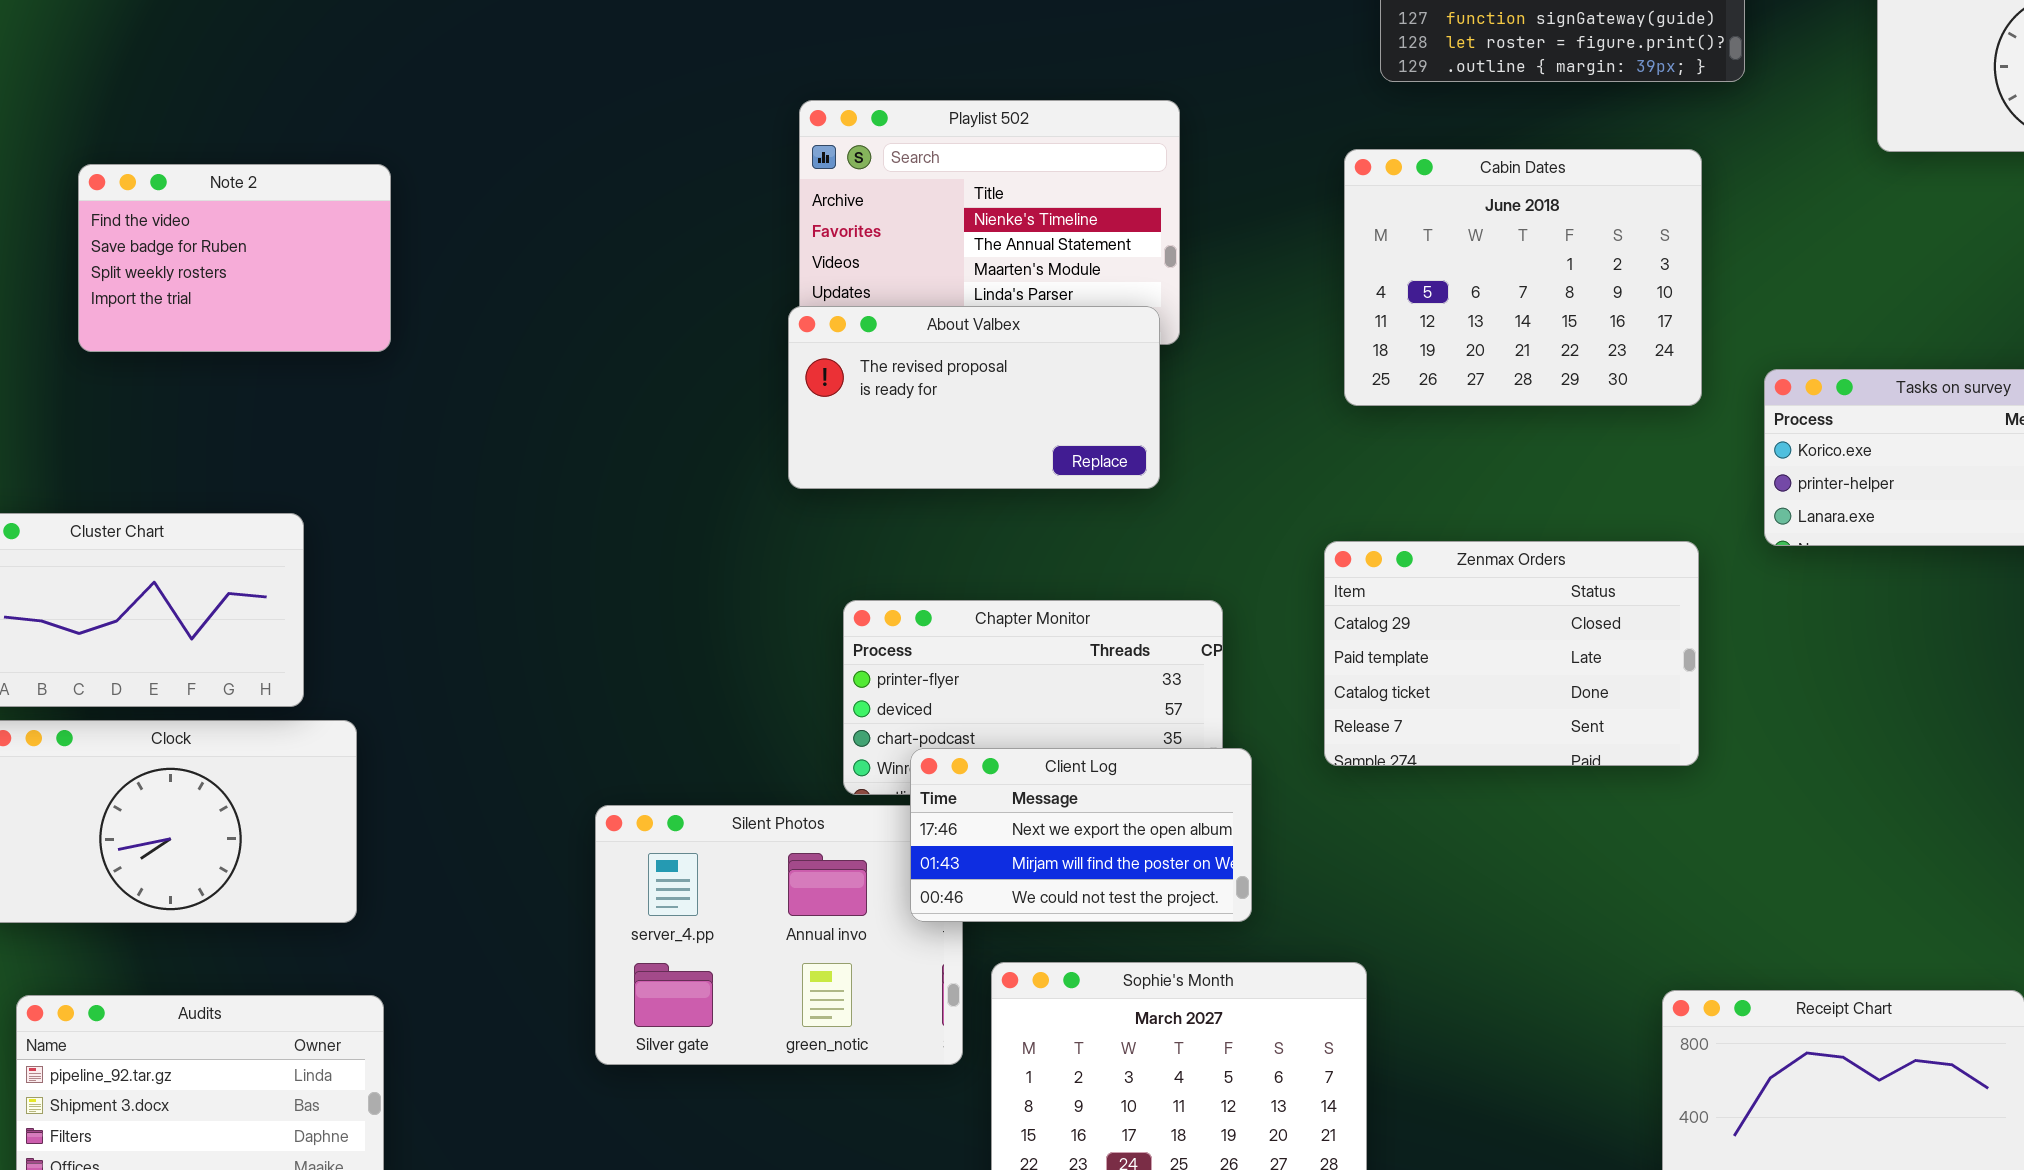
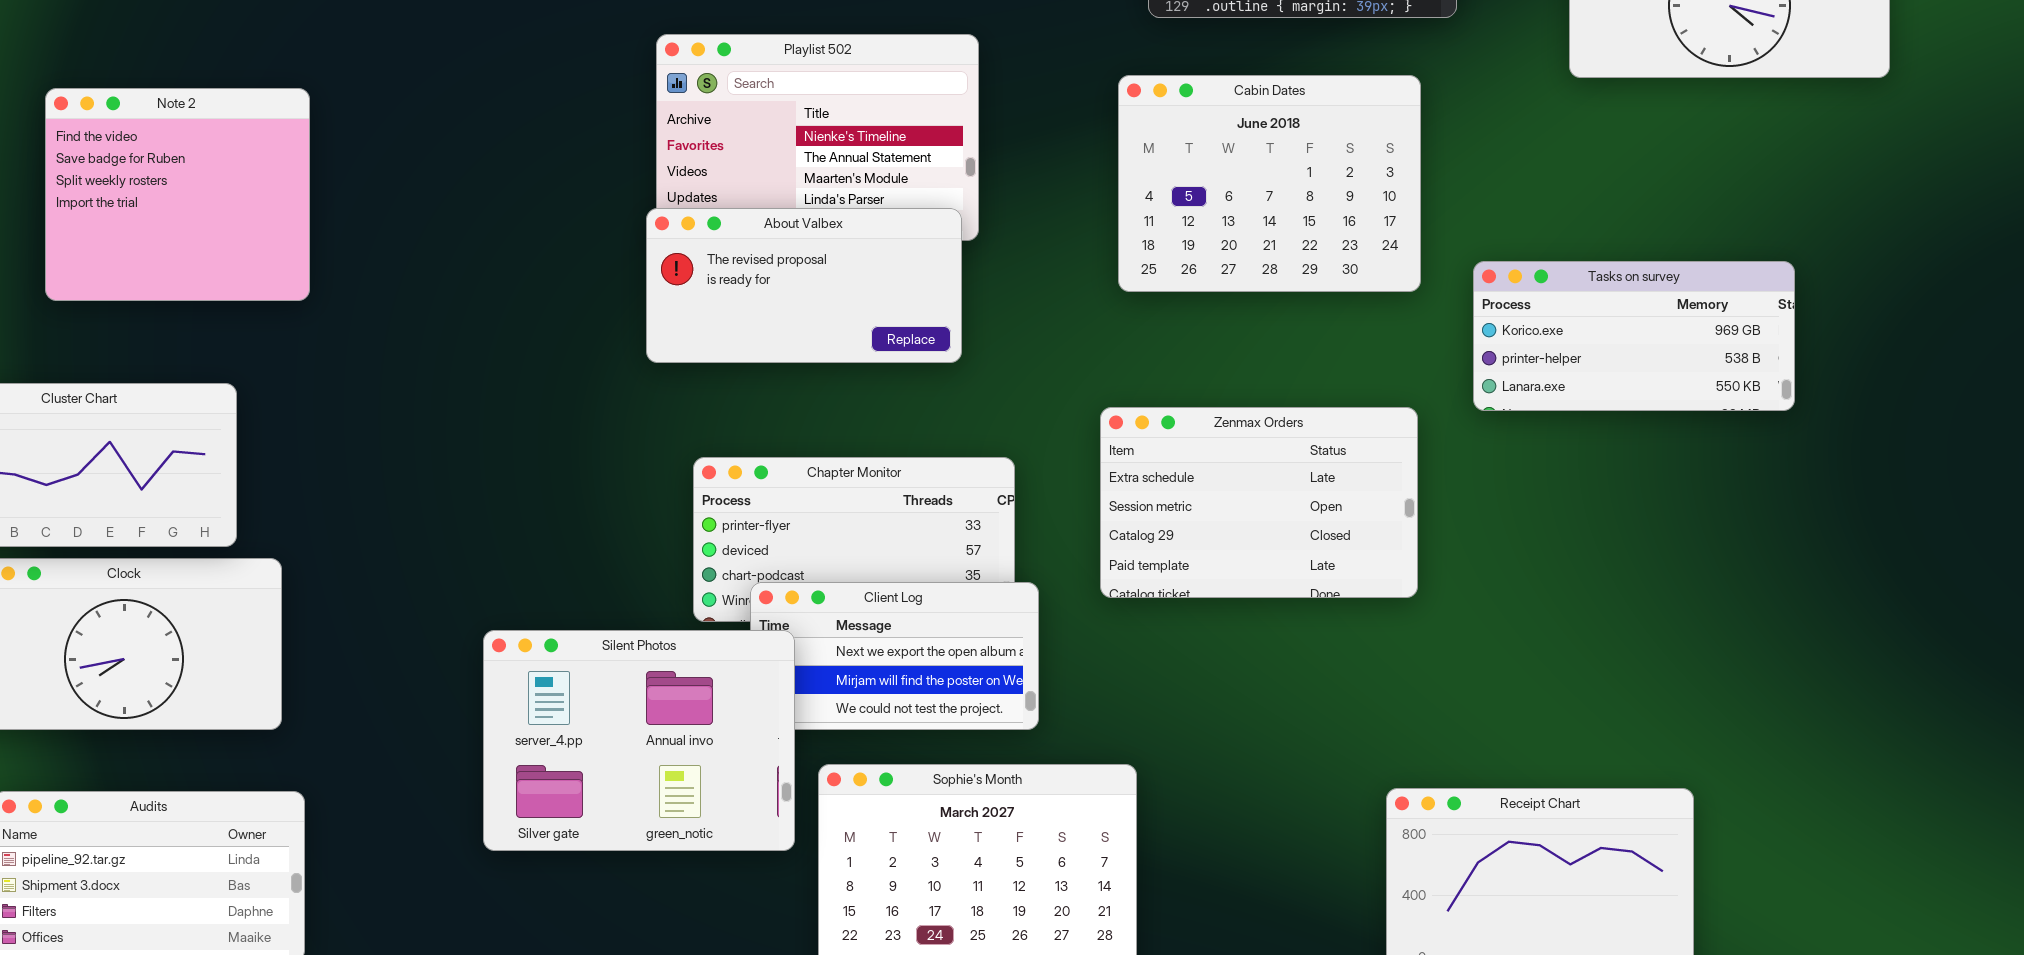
Note 2: [78,164,391,352] -> [45,88,310,301], resized
Zenmax Orders: [1324,541,1699,766] -> [1100,407,1418,598], scrolled up 2 rows
Silent Photos: [595,805,963,1065] -> [483,630,795,851], raised

